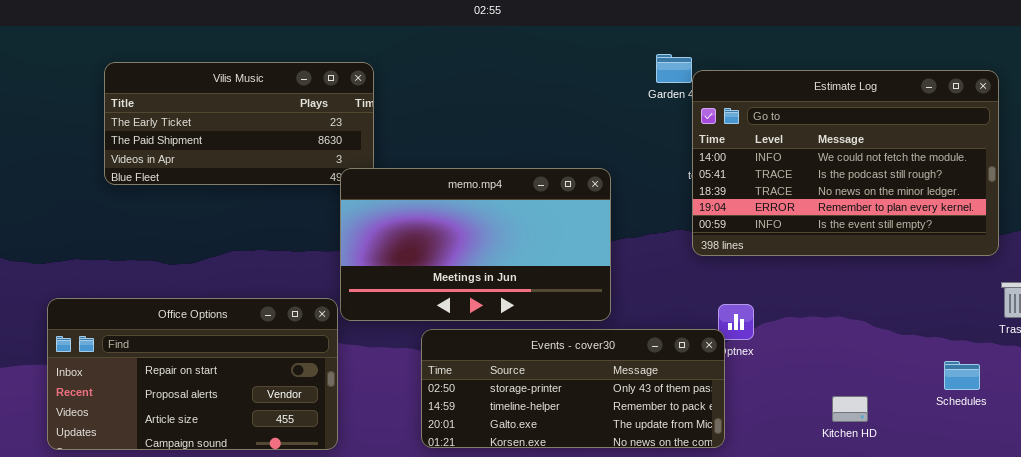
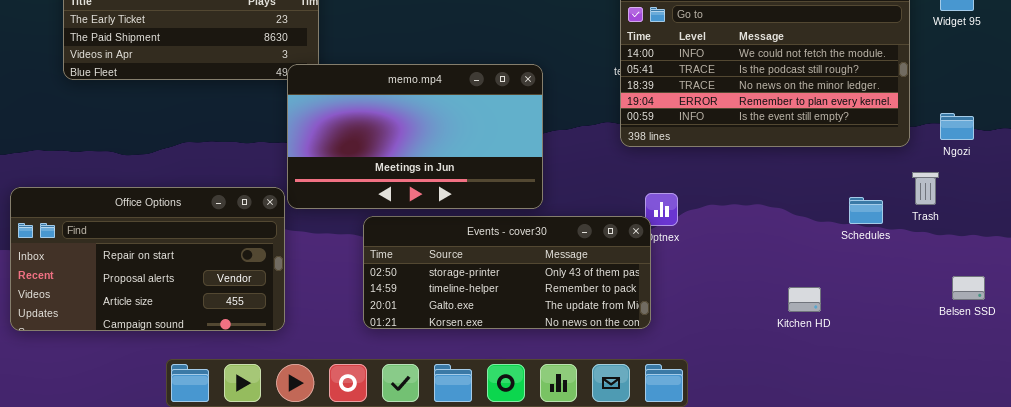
Schedules: [944,361,980,390] -> [849,197,883,224], moved
Kitchen HD: [832,396,868,422] -> [788,287,821,312], moved

